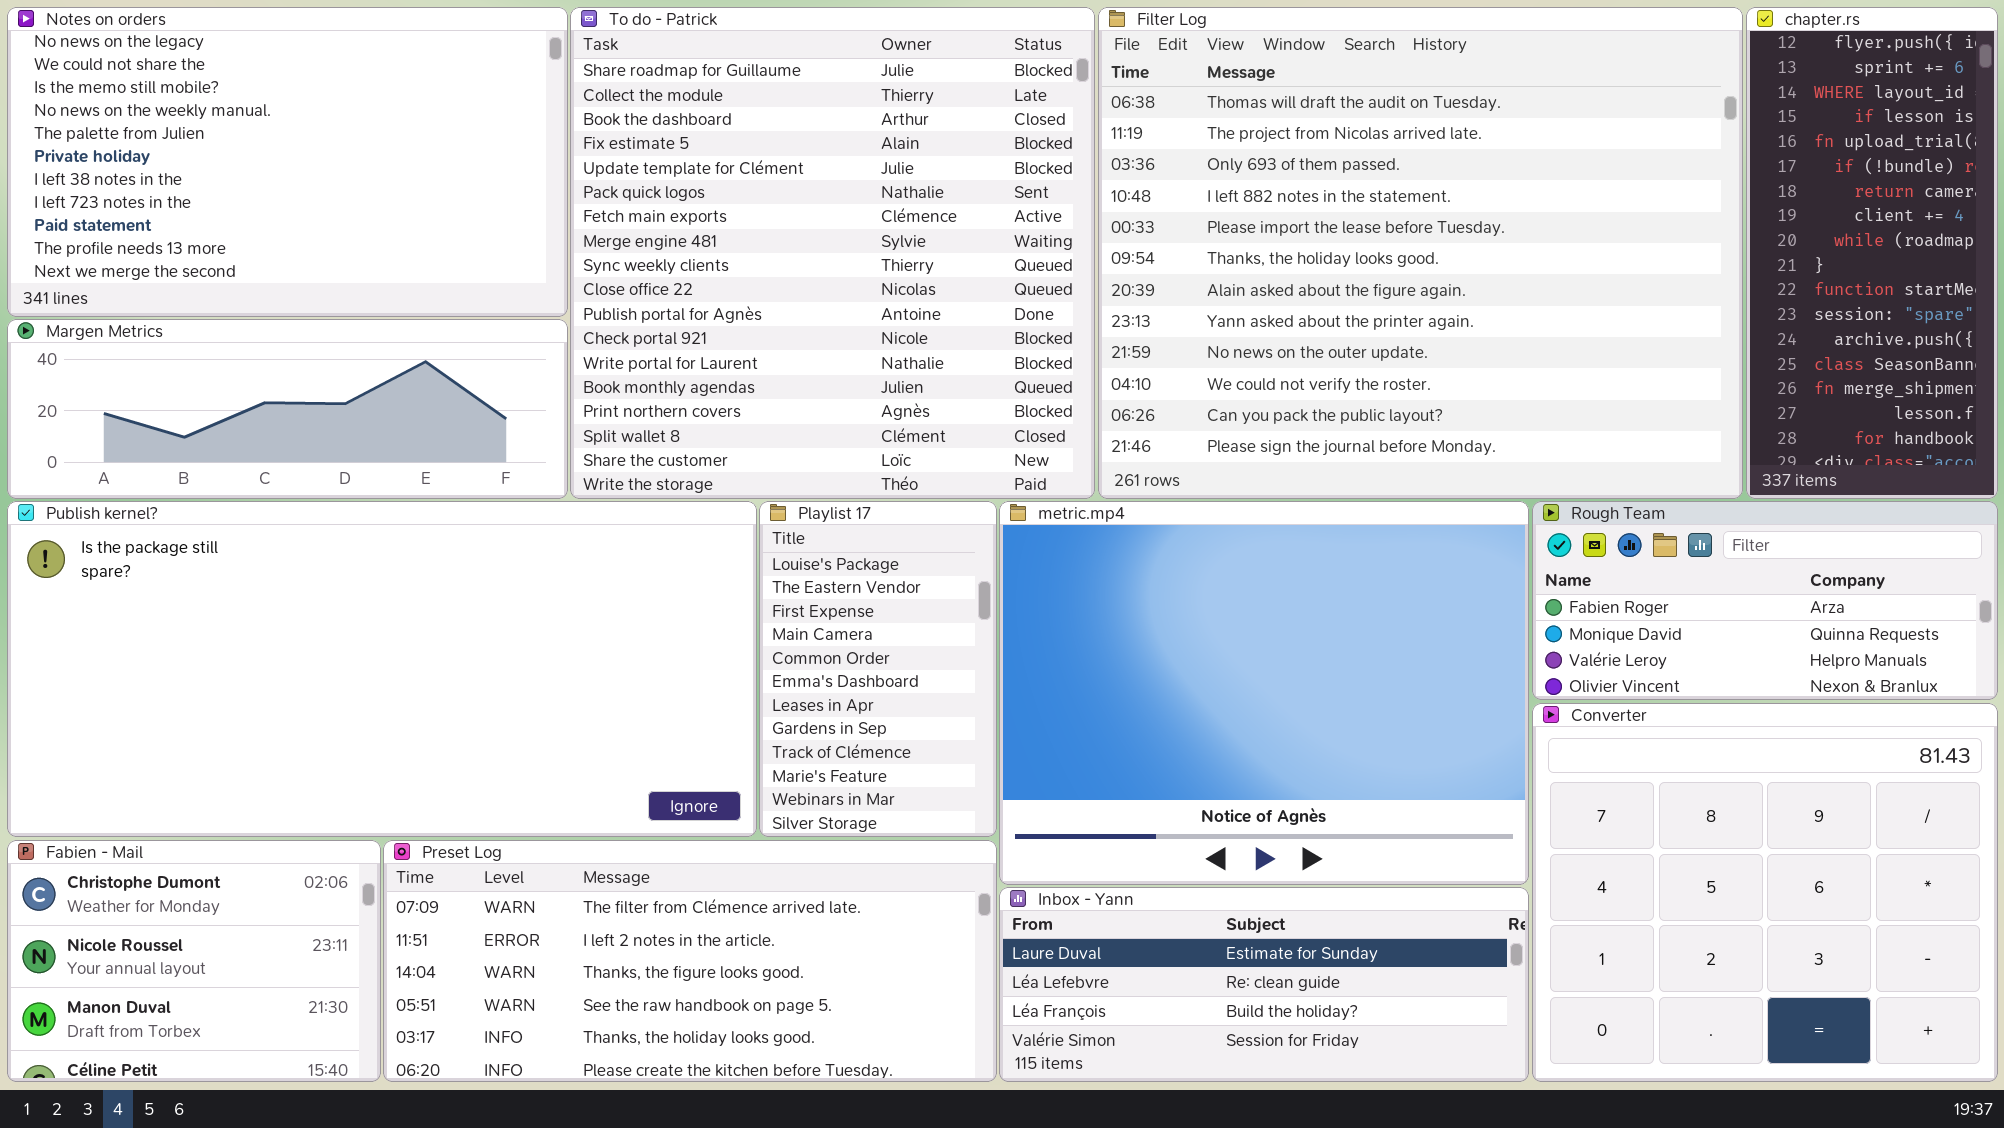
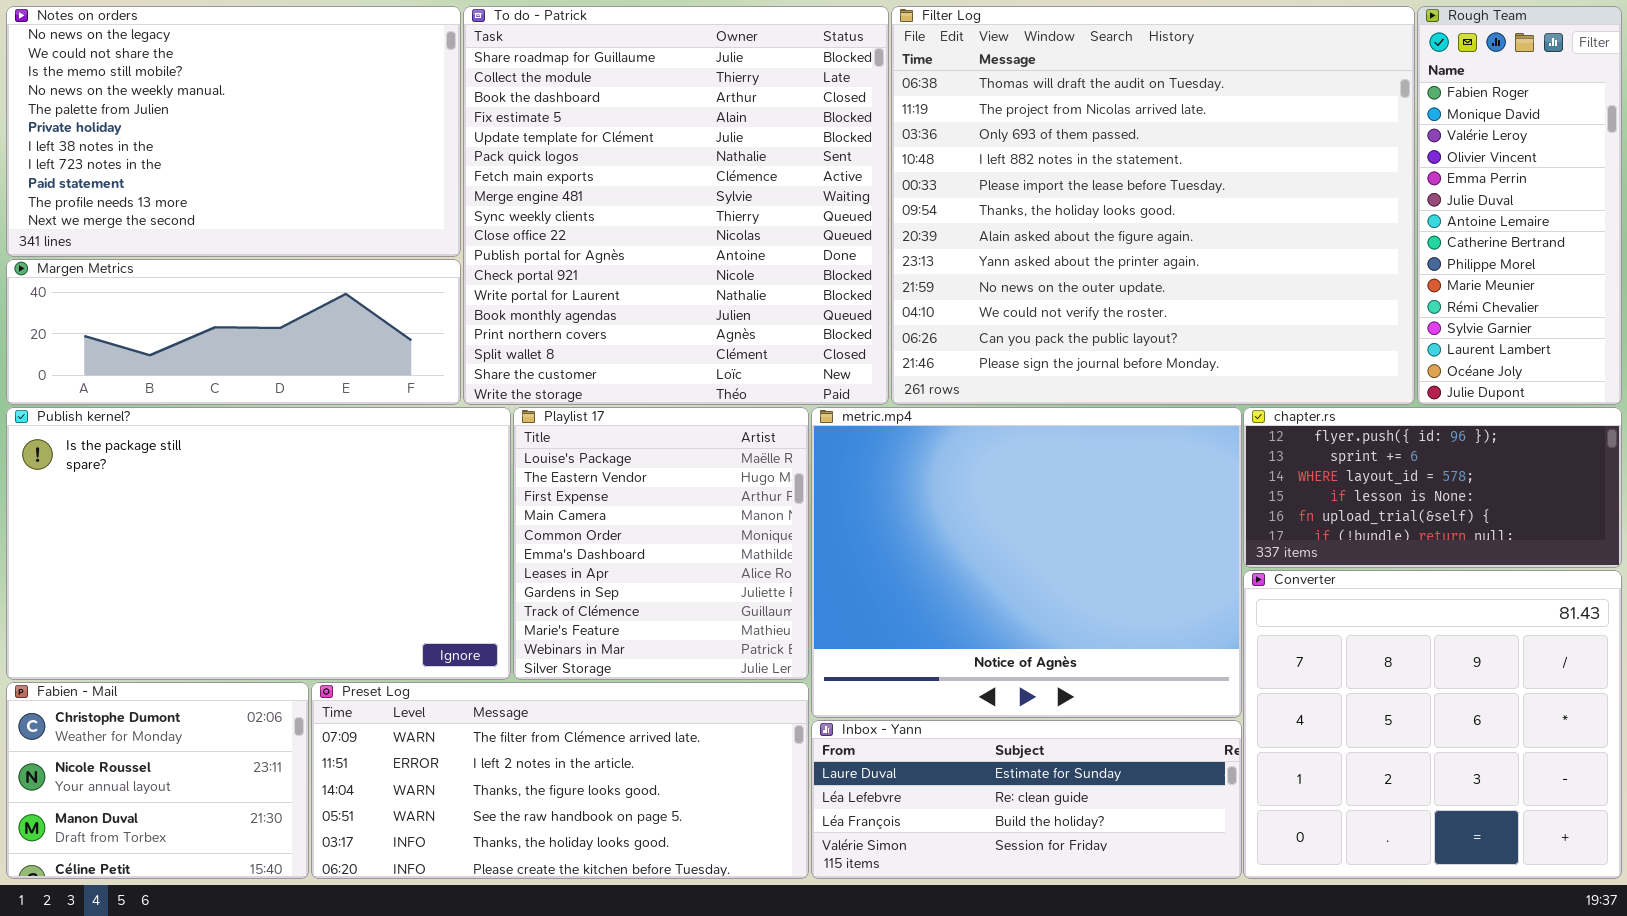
chapter.rs: [1746,7,1998,499] -> [1243,407,1622,568], moved, resized
Publish kernel?: [7,501,757,837] -> [6,407,511,680], resized
Playlist 17: [759,501,997,837] -> [513,407,809,680], resized
Rough Team: [1532,501,1998,700] -> [1417,6,1622,405], moved, resized

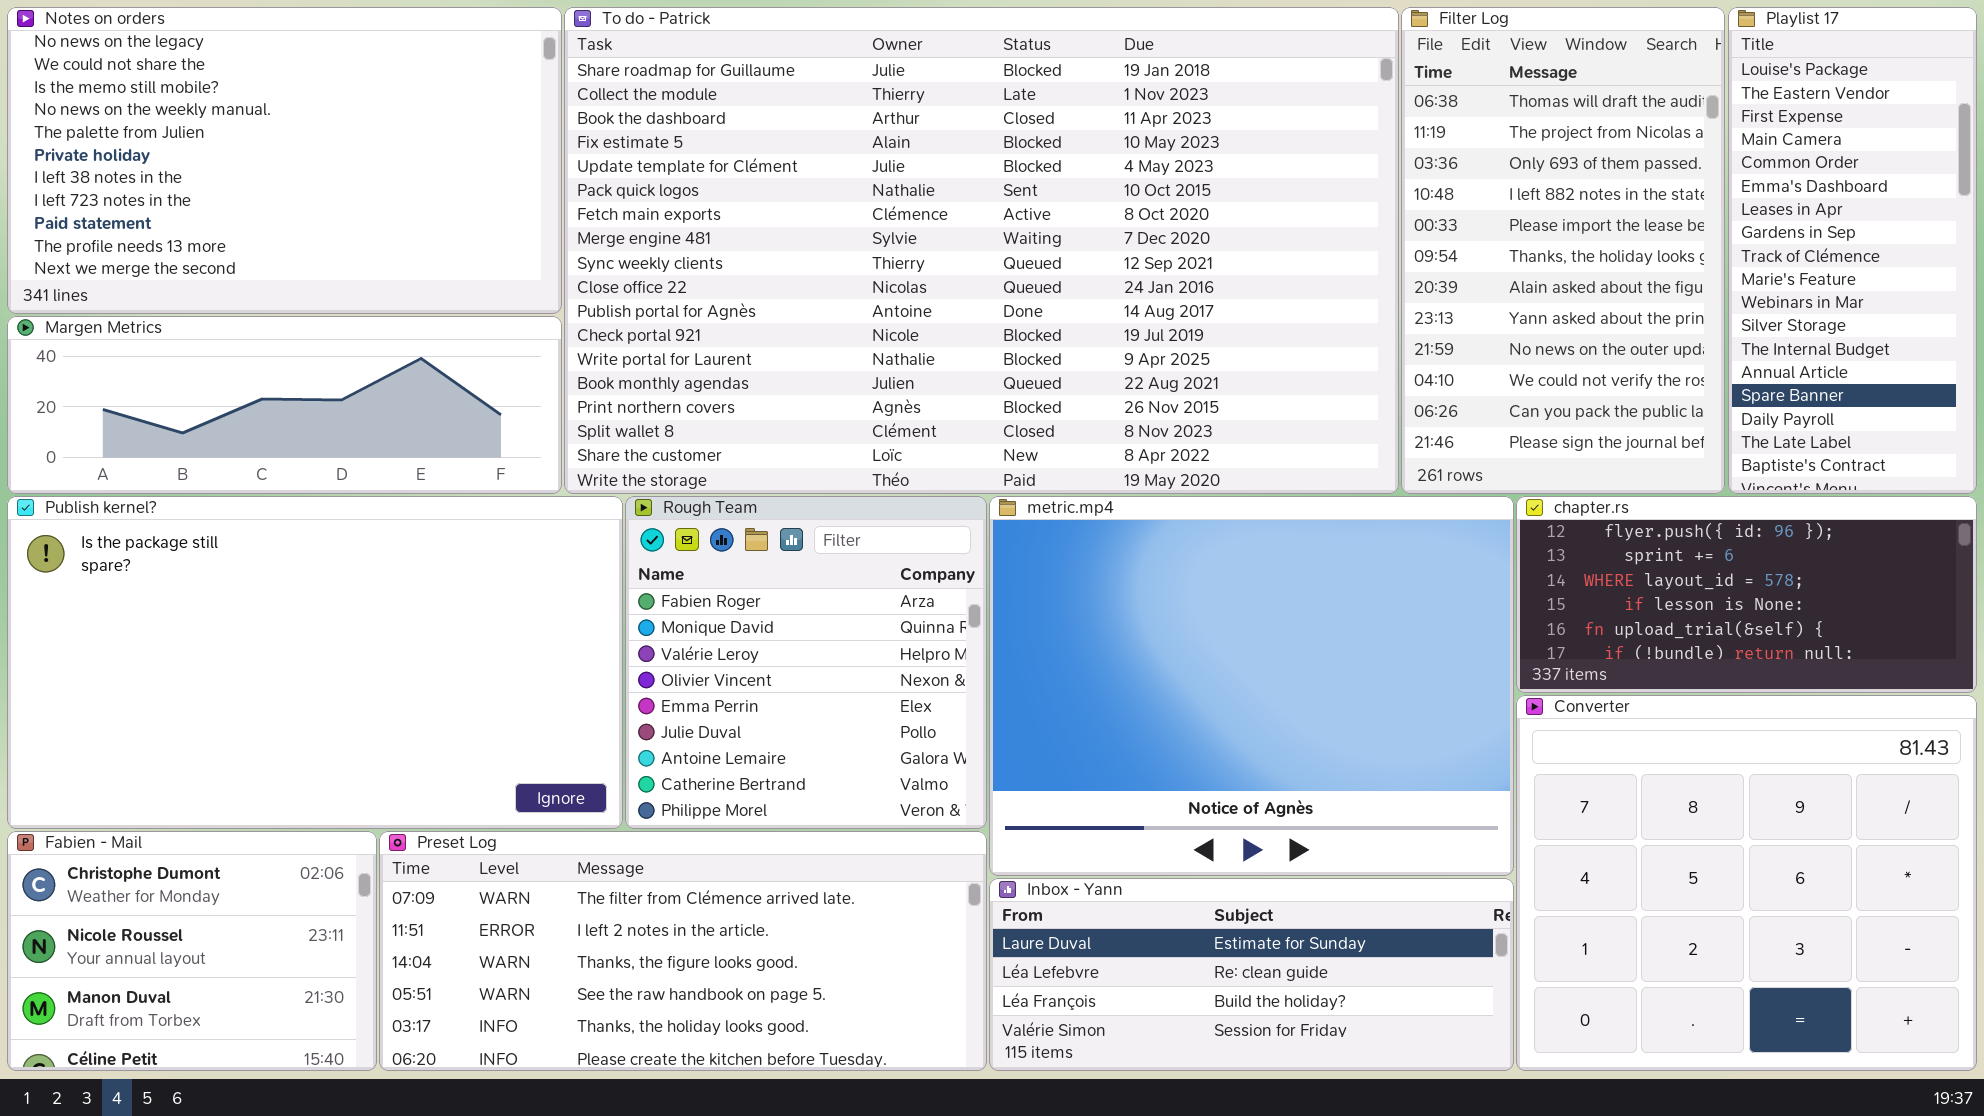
To do - Patrick: [463,6,889,405] -> [564,7,1399,494], resized
Filter Log: [891,6,1415,405] -> [1401,7,1725,494], resized
Rough Team: [1417,6,1622,405] -> [625,496,987,829], moved, resized
Playlist 17: [513,407,809,680] -> [1728,7,1977,494], moved, resized

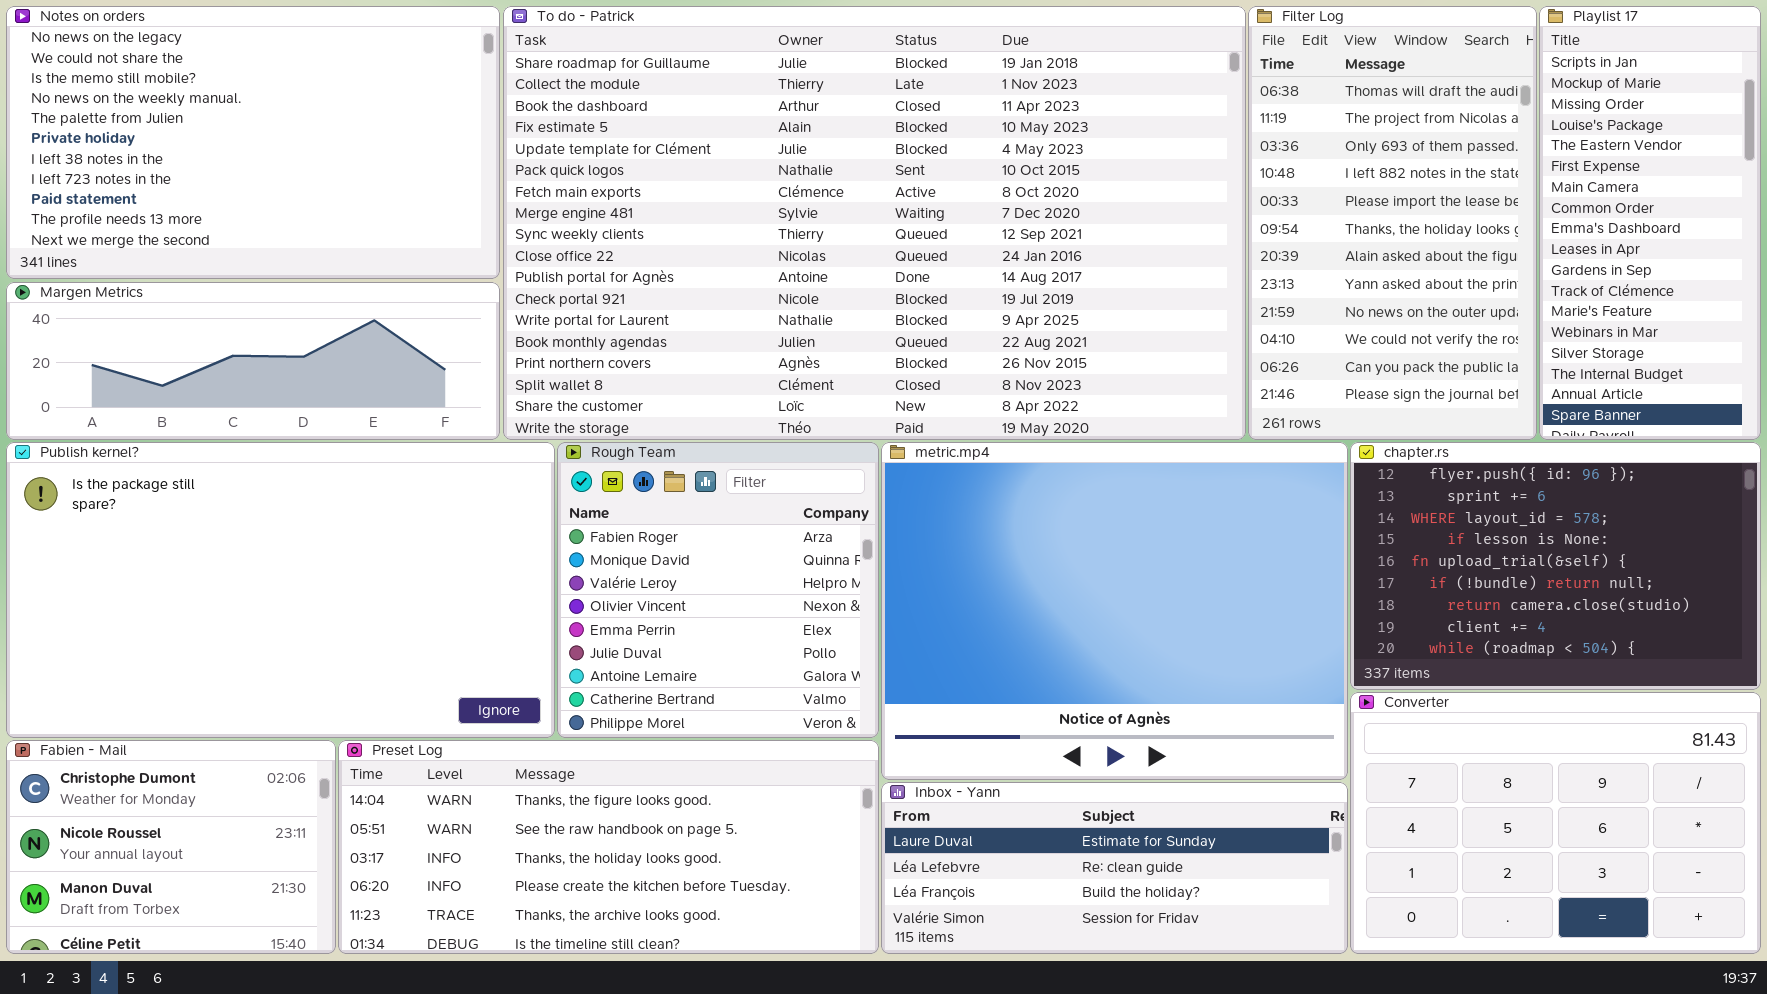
Playlist 17: [1728,7,1977,494] -> [1539,6,1761,440], scrolled up 3 rows
chapter.rs: [1516,496,1977,693] -> [1350,442,1761,690], resized
Converter: [1516,695,1977,1071] -> [1350,692,1761,954], resized
Preset Log: [379,831,987,1071] -> [338,740,879,954], scrolled down 2 rows

